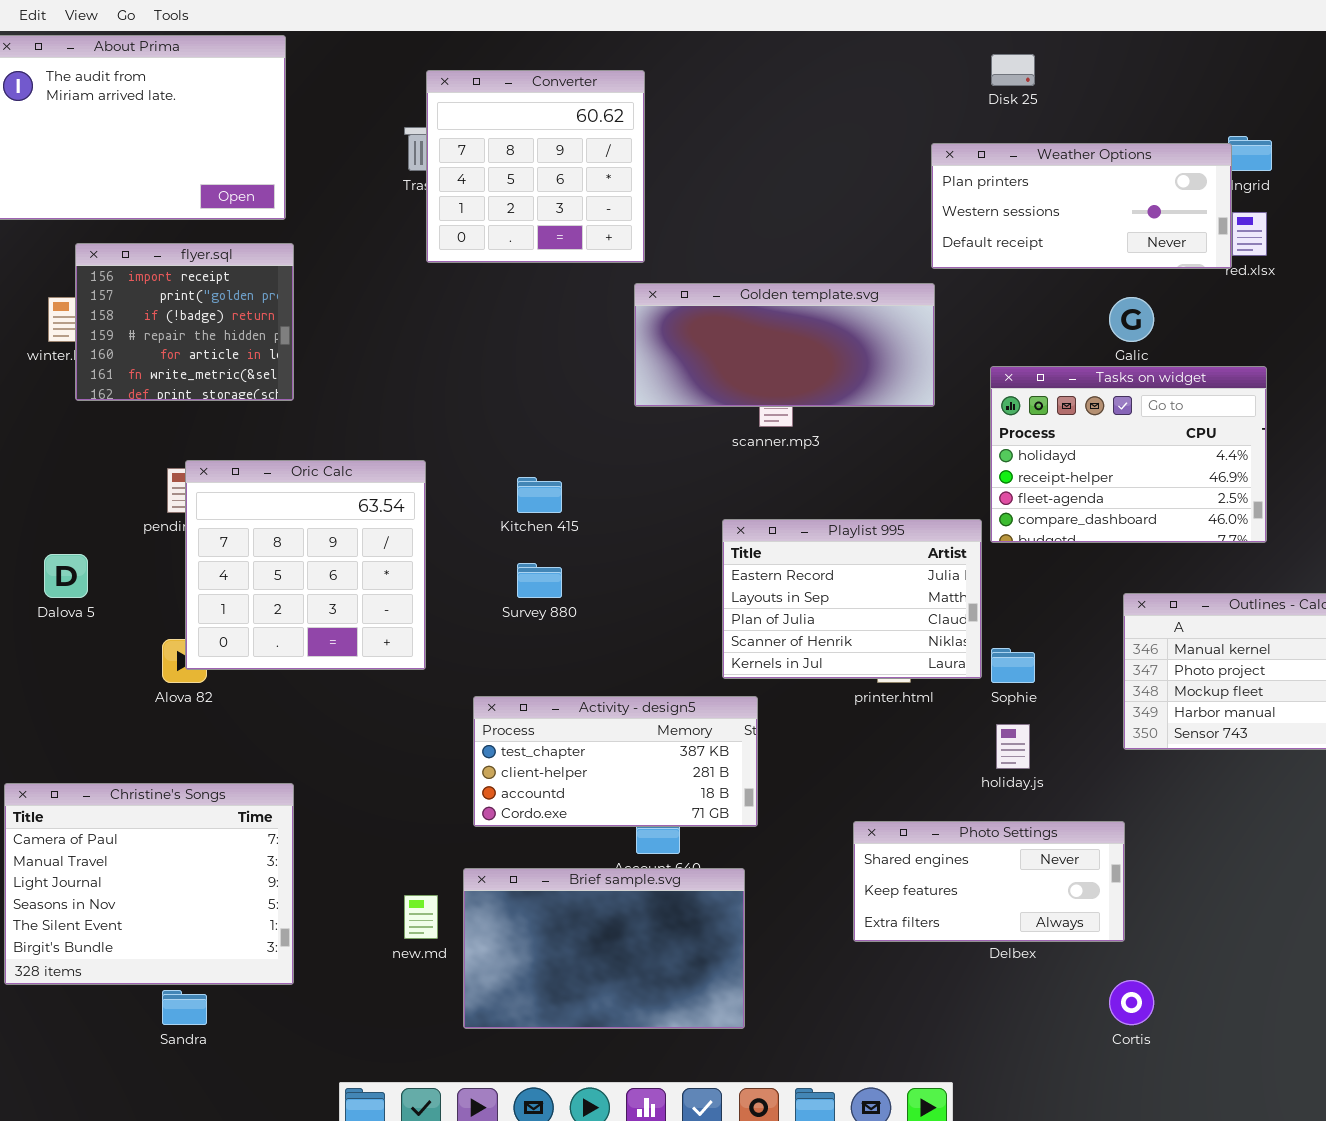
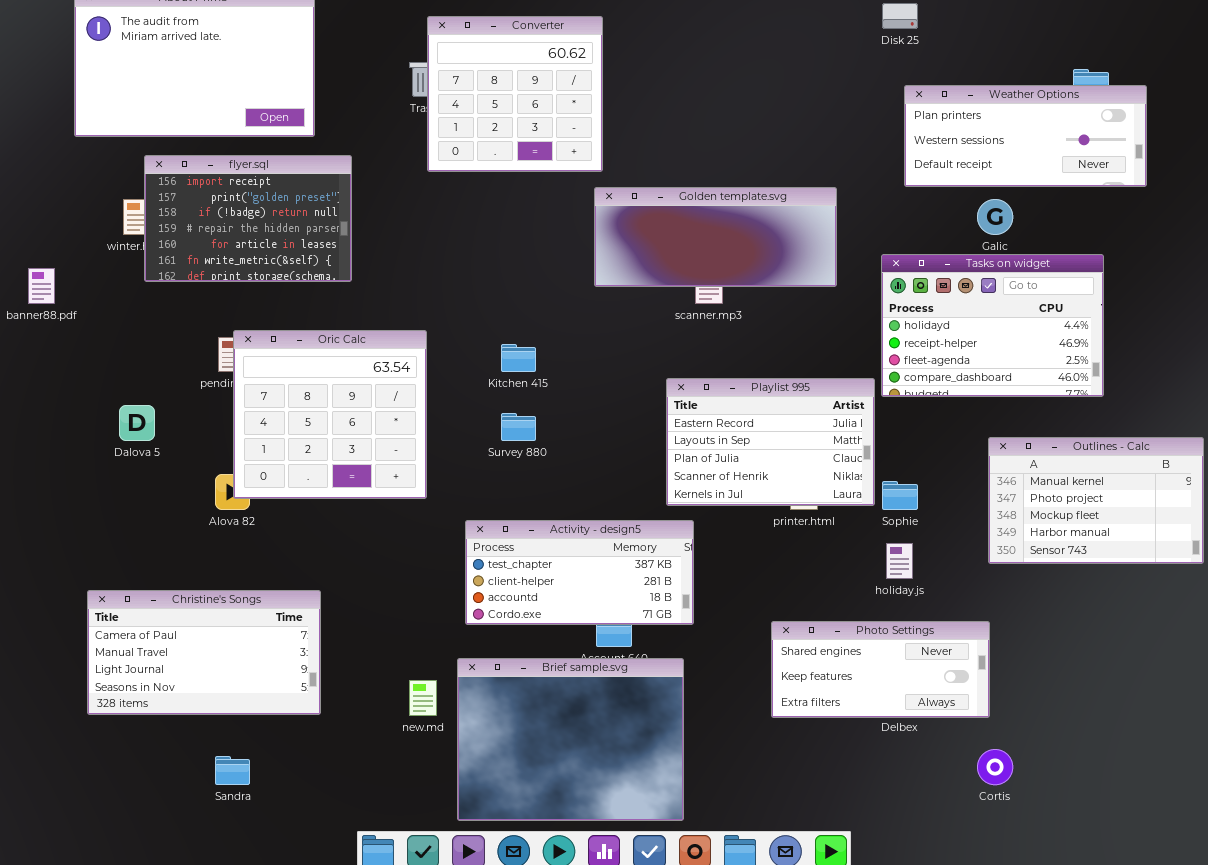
Weather Options: [931,143,1232,269] -> [904,85,1147,187], moved
flyer.sql: [75,243,294,401] -> [144,155,352,282], resized
Christine's Songs: [4,783,294,985] -> [87,590,321,715], resized
Brief sample.svg: [463,868,745,1029] -> [457,658,684,821], resized

